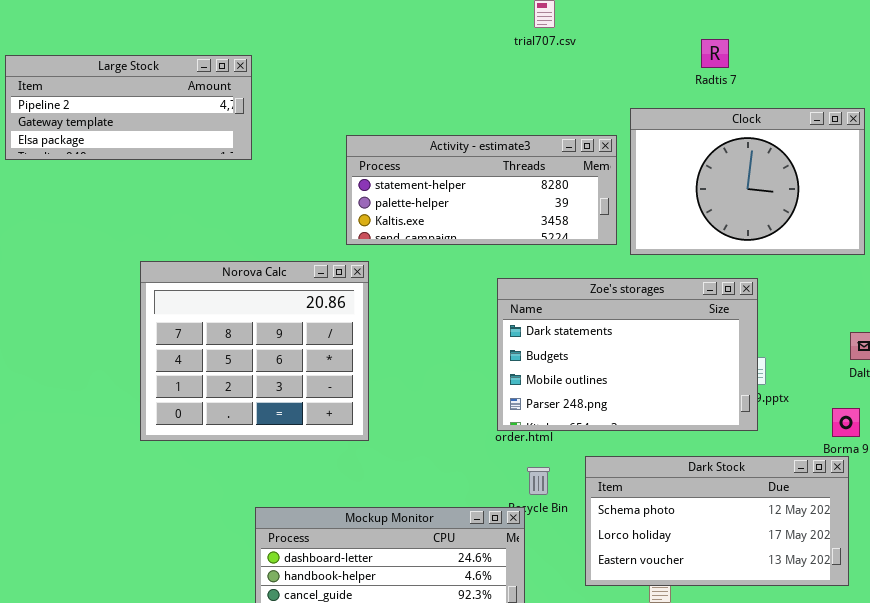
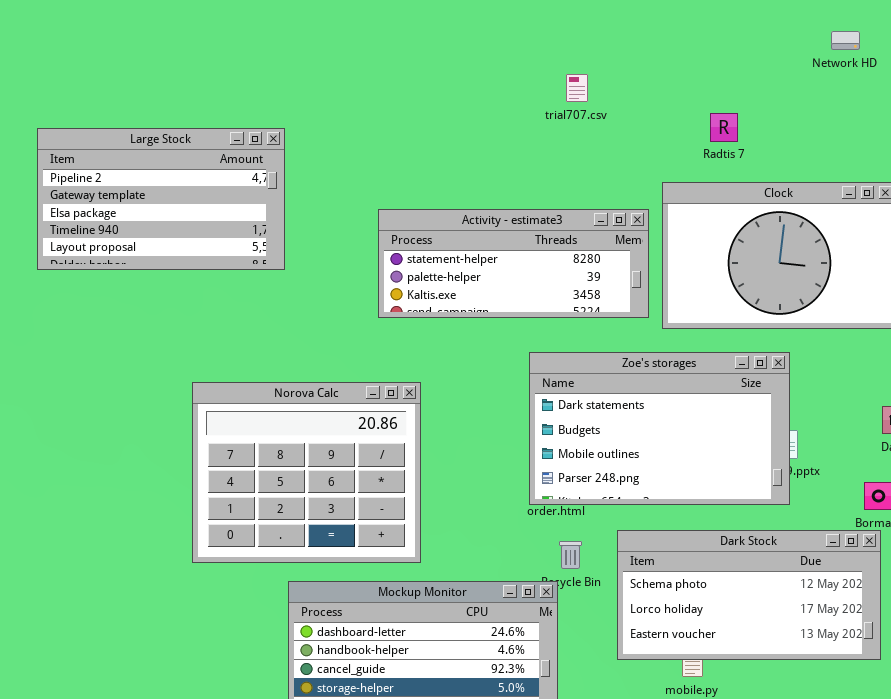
Radtis 7: [701,39,729,68] -> [710,113,738,142], moved
Large Stock: [5,55,252,160] -> [37,128,285,270], resized
Norova Calc: [140,261,369,441] -> [192,382,421,563], moved

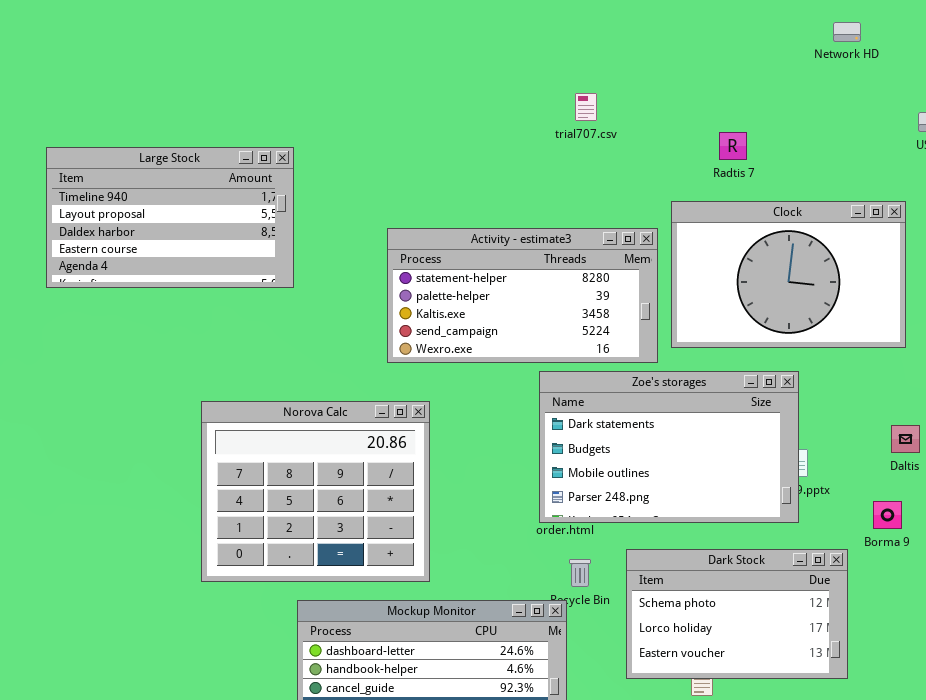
Network HD: [831,31,860,50] -> [833,22,861,42], moved
Large Stock: [37,128,285,270] -> [46,147,294,288], scrolled down 3 rows
Activity - estimate3: [378,209,649,318] -> [387,228,658,363], resized
Dark Stock: [617,530,881,660] -> [626,549,848,679], resized

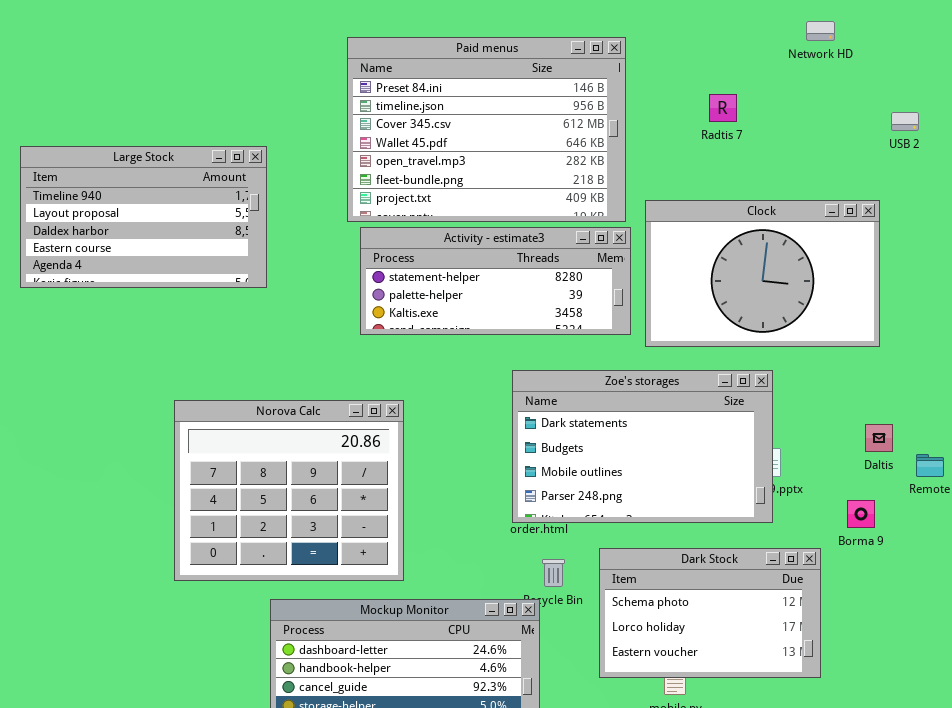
Paid menus: none -> [347,37,626,222], opened
Radtis 7: [719,132,747,160] -> [709,94,737,122], moved
Activity - estimate3: [387,228,658,363] -> [360,227,631,335], resized

